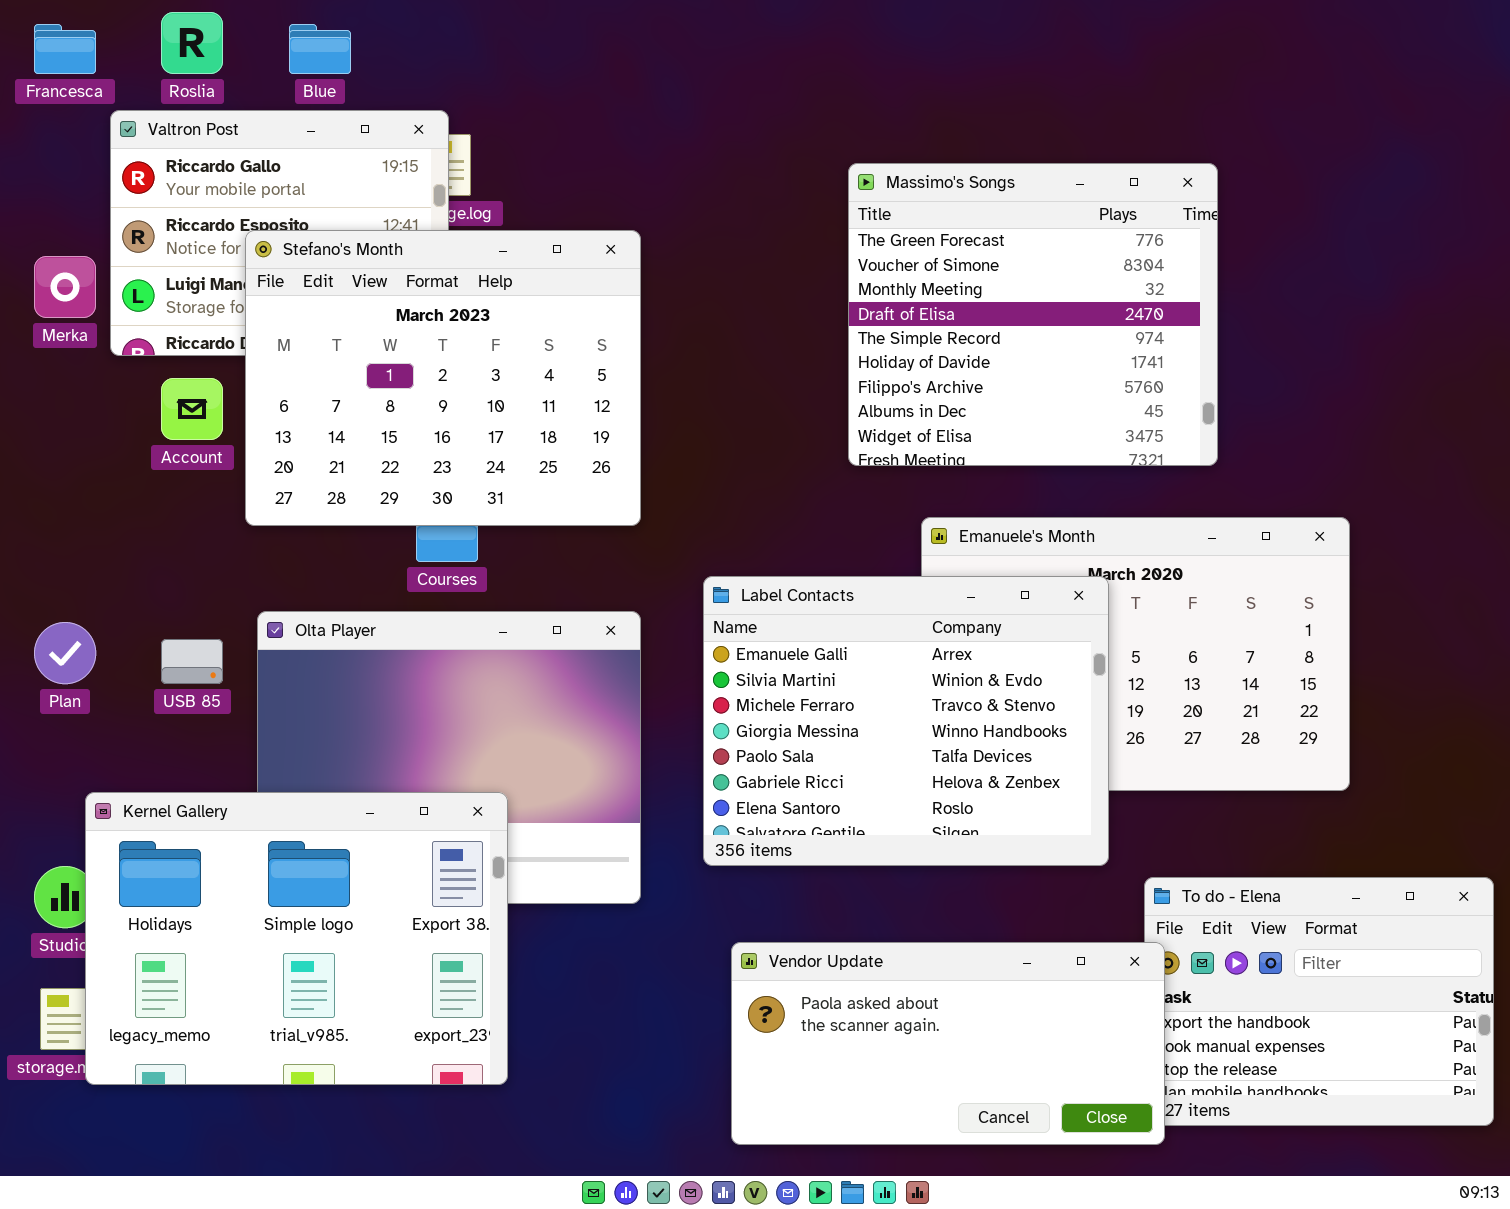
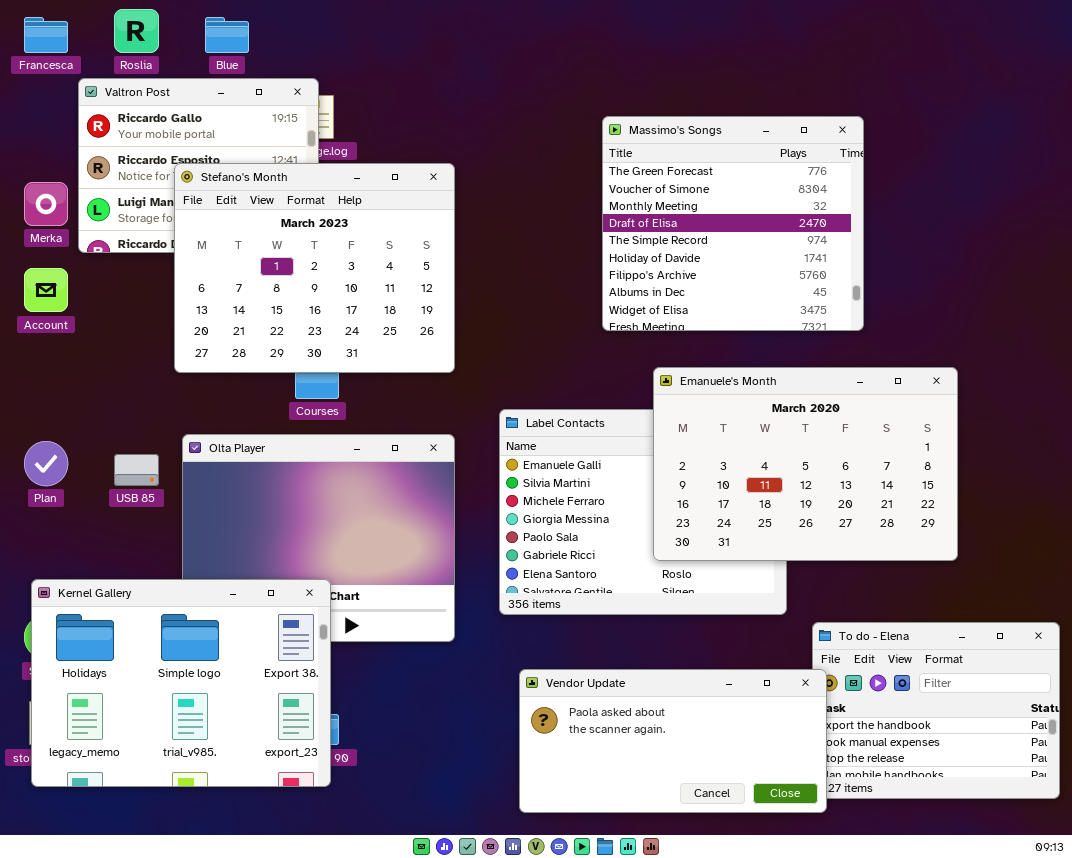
Account: [161,378,223,440] -> [24,268,68,312], moved
Emanuele's Month: [921,517,1350,791] -> [653,367,958,561], raised
Kernel Gallery: [85,792,508,1085] -> [31,579,331,787], moved

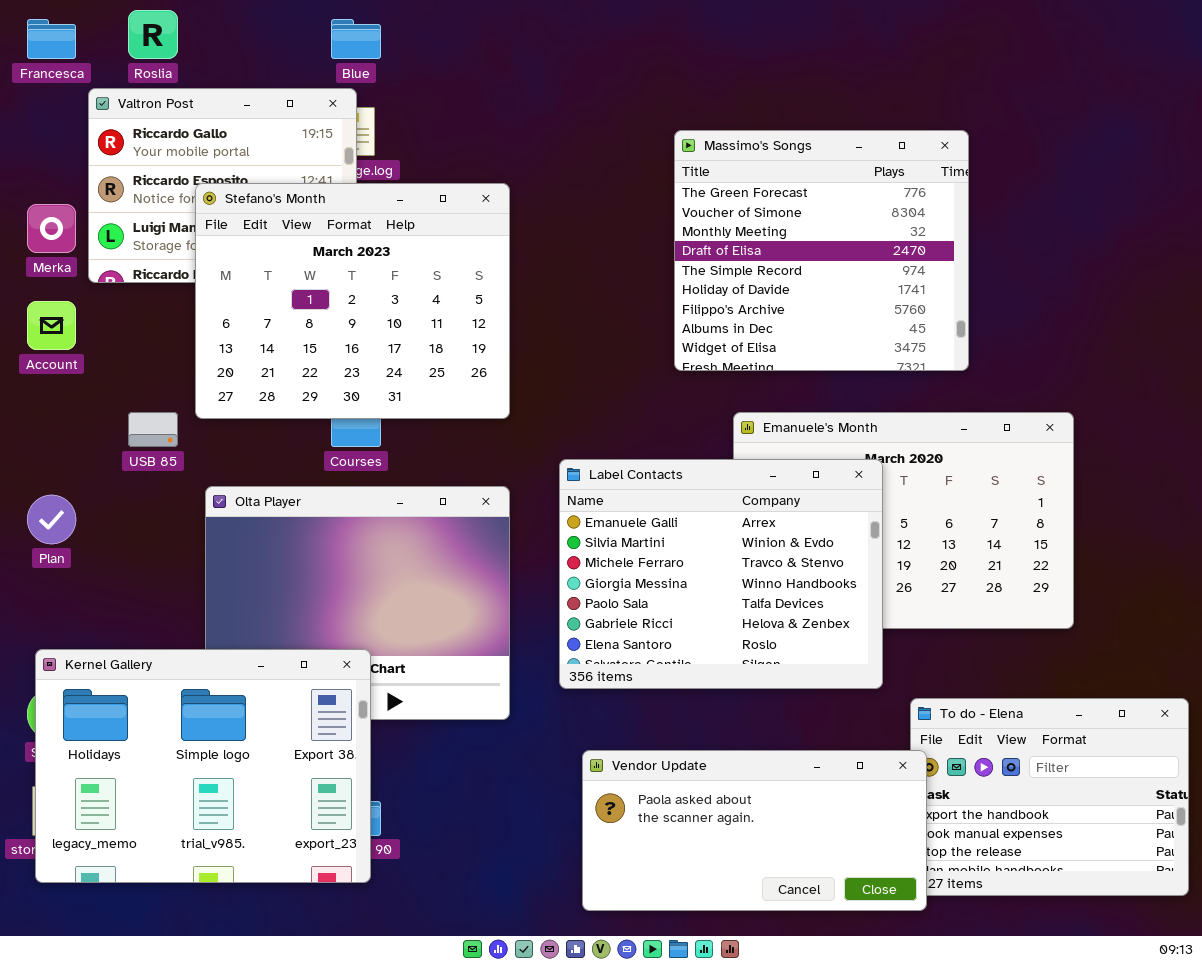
Blue: [205,17,249,53] -> [331,19,381,59], moved
Label Contacts: [499,409,787,615] -> [559,459,883,689], raised
USB 85: [114,454,159,486] -> [128,412,178,447], moved

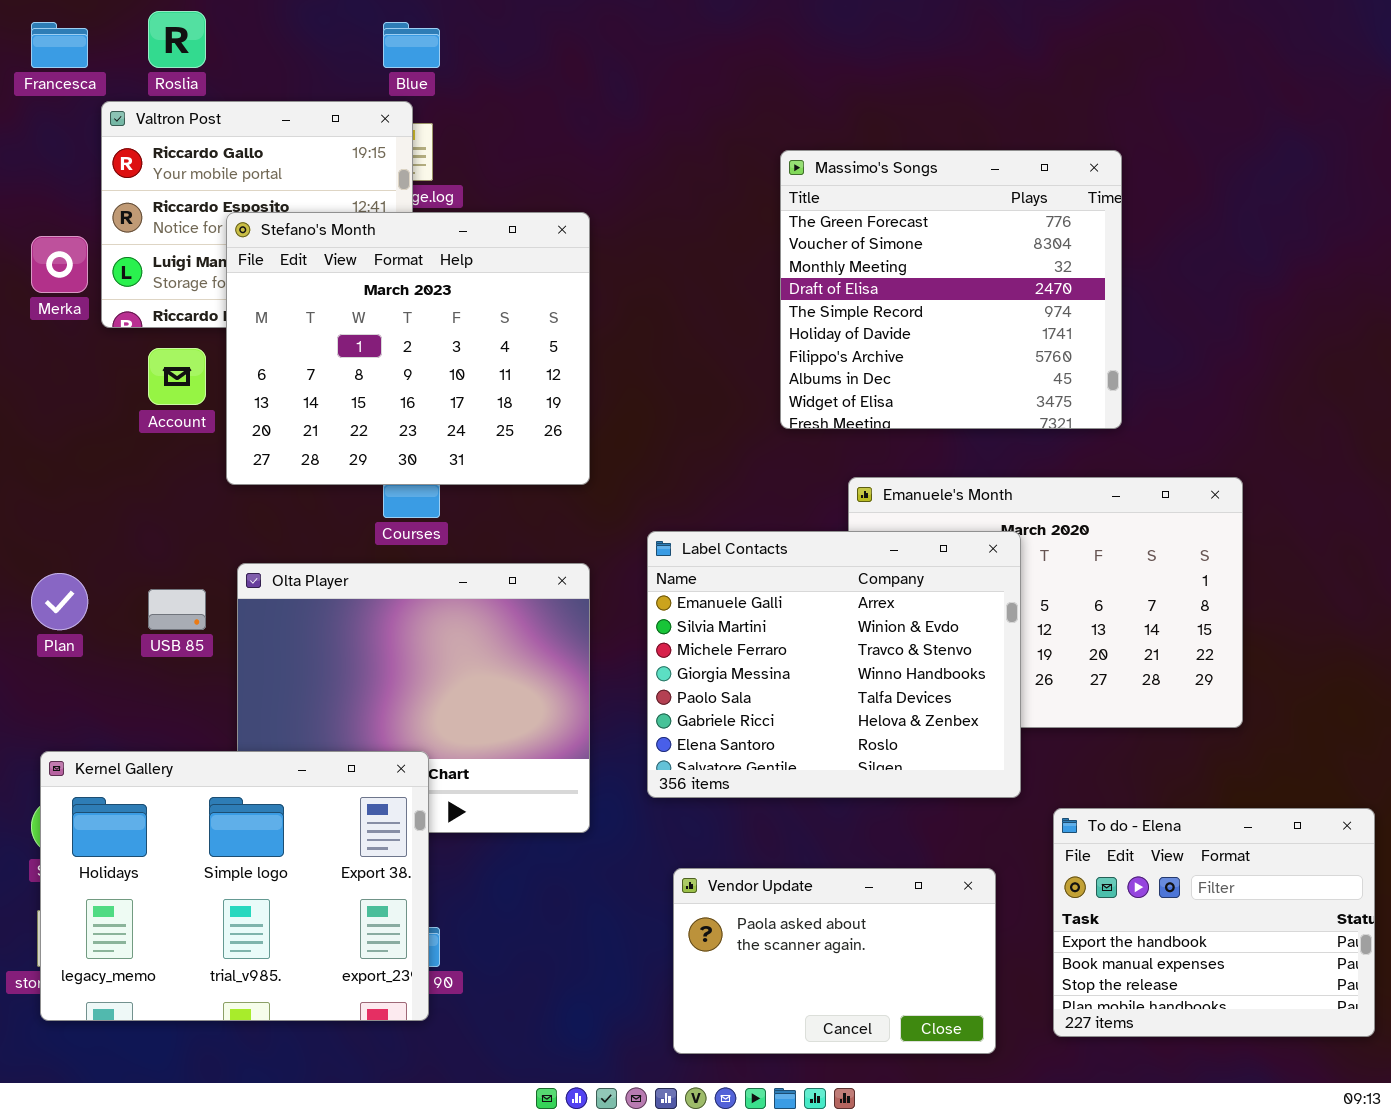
Account: [27,301,76,350] -> [148,348,206,405], moved
USB 85: [128,412,178,447] -> [148,589,206,630], moved
Vendor Update: [582,750,927,911] -> [673,868,996,1054], resized

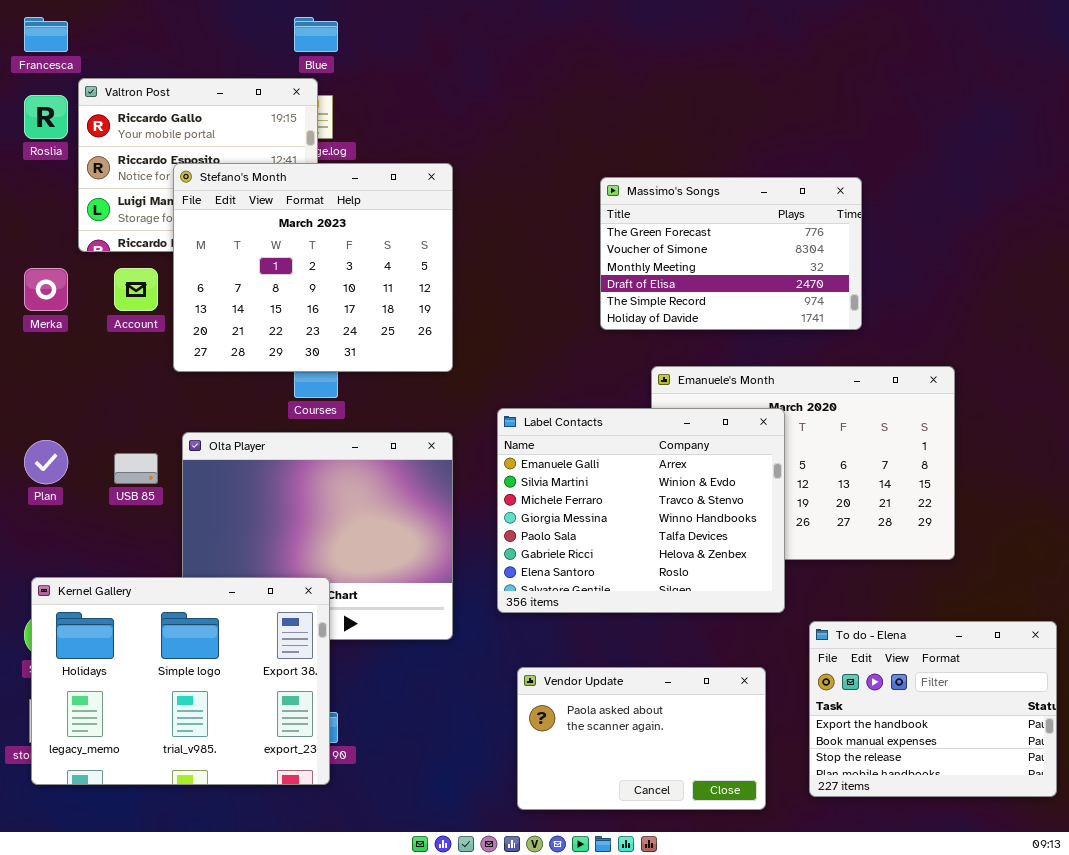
Roslia: [148,11,206,68] -> [24,95,68,139], moved
Massimo's Songs: [780,150,1122,429] -> [600,177,862,330], resized
Merka: [31,236,88,293] -> [24,268,68,311], moved

